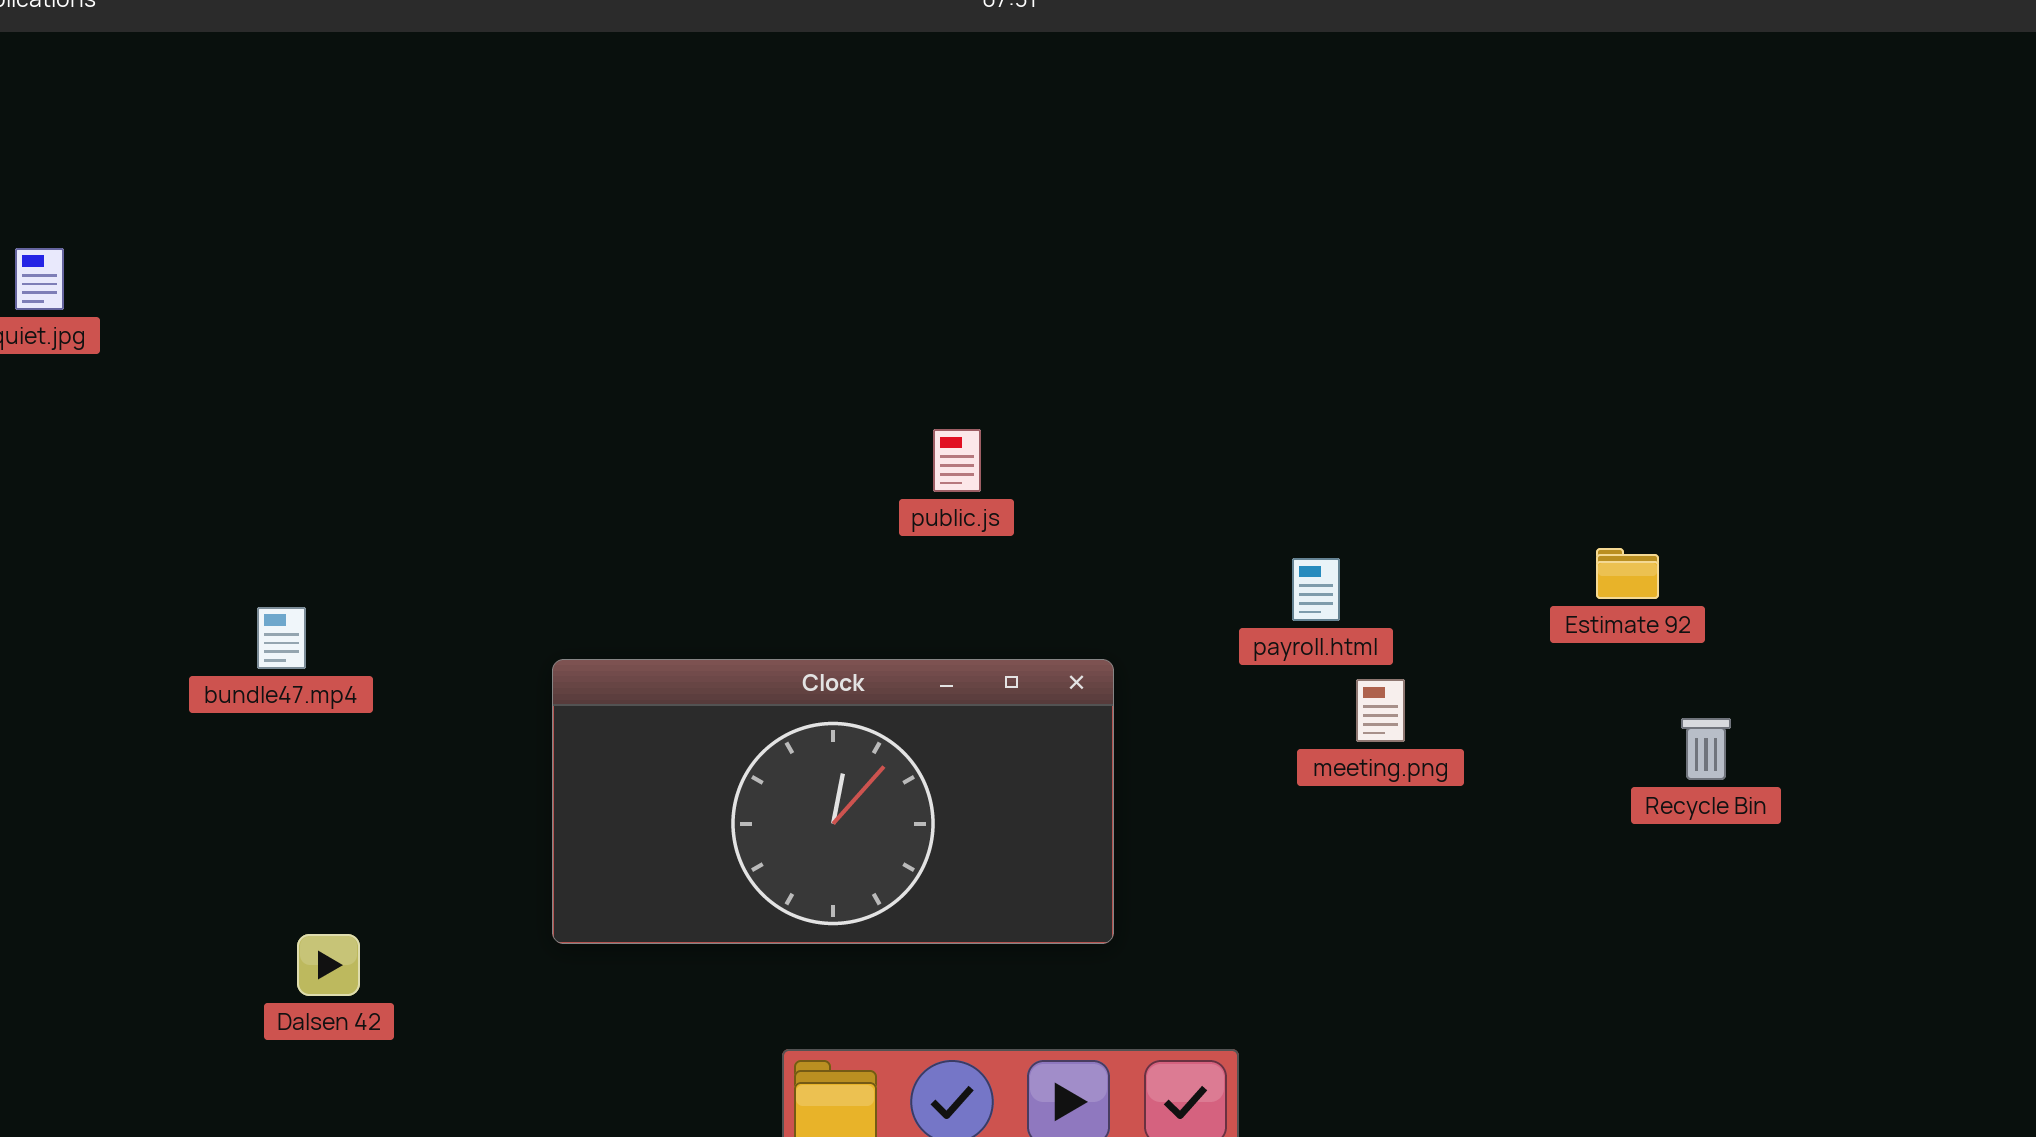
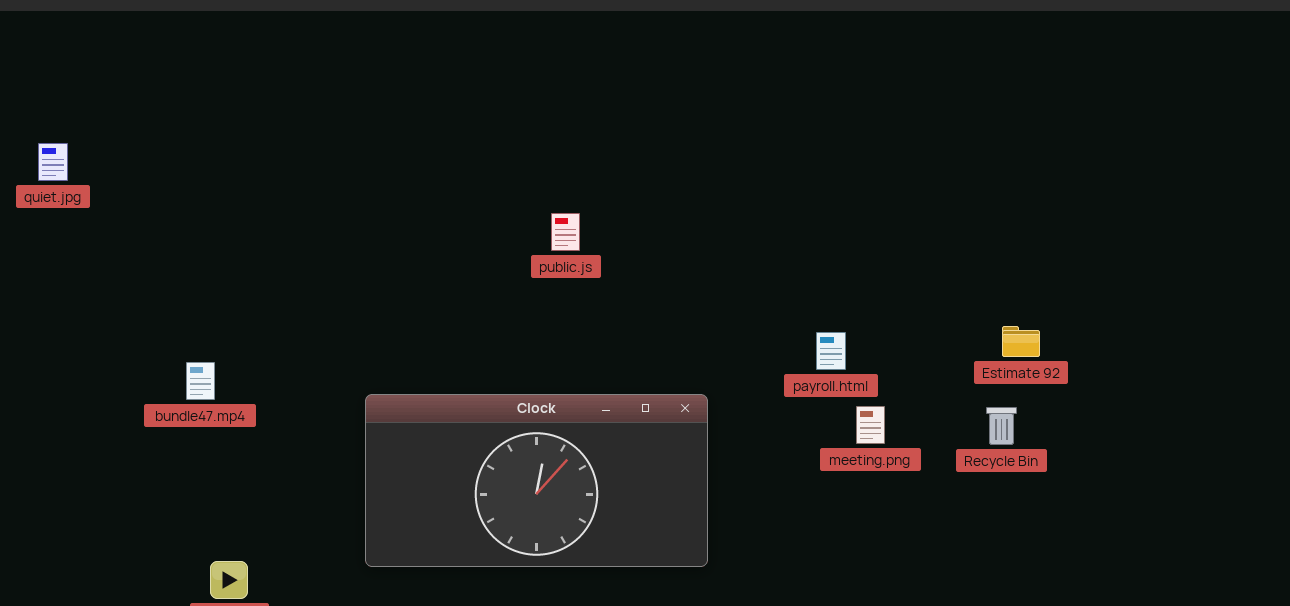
public.js: [933,429,981,492] -> [551,213,580,251], moved
Recycle Bin: [1681,718,1731,780] -> [986,407,1017,445], moved

